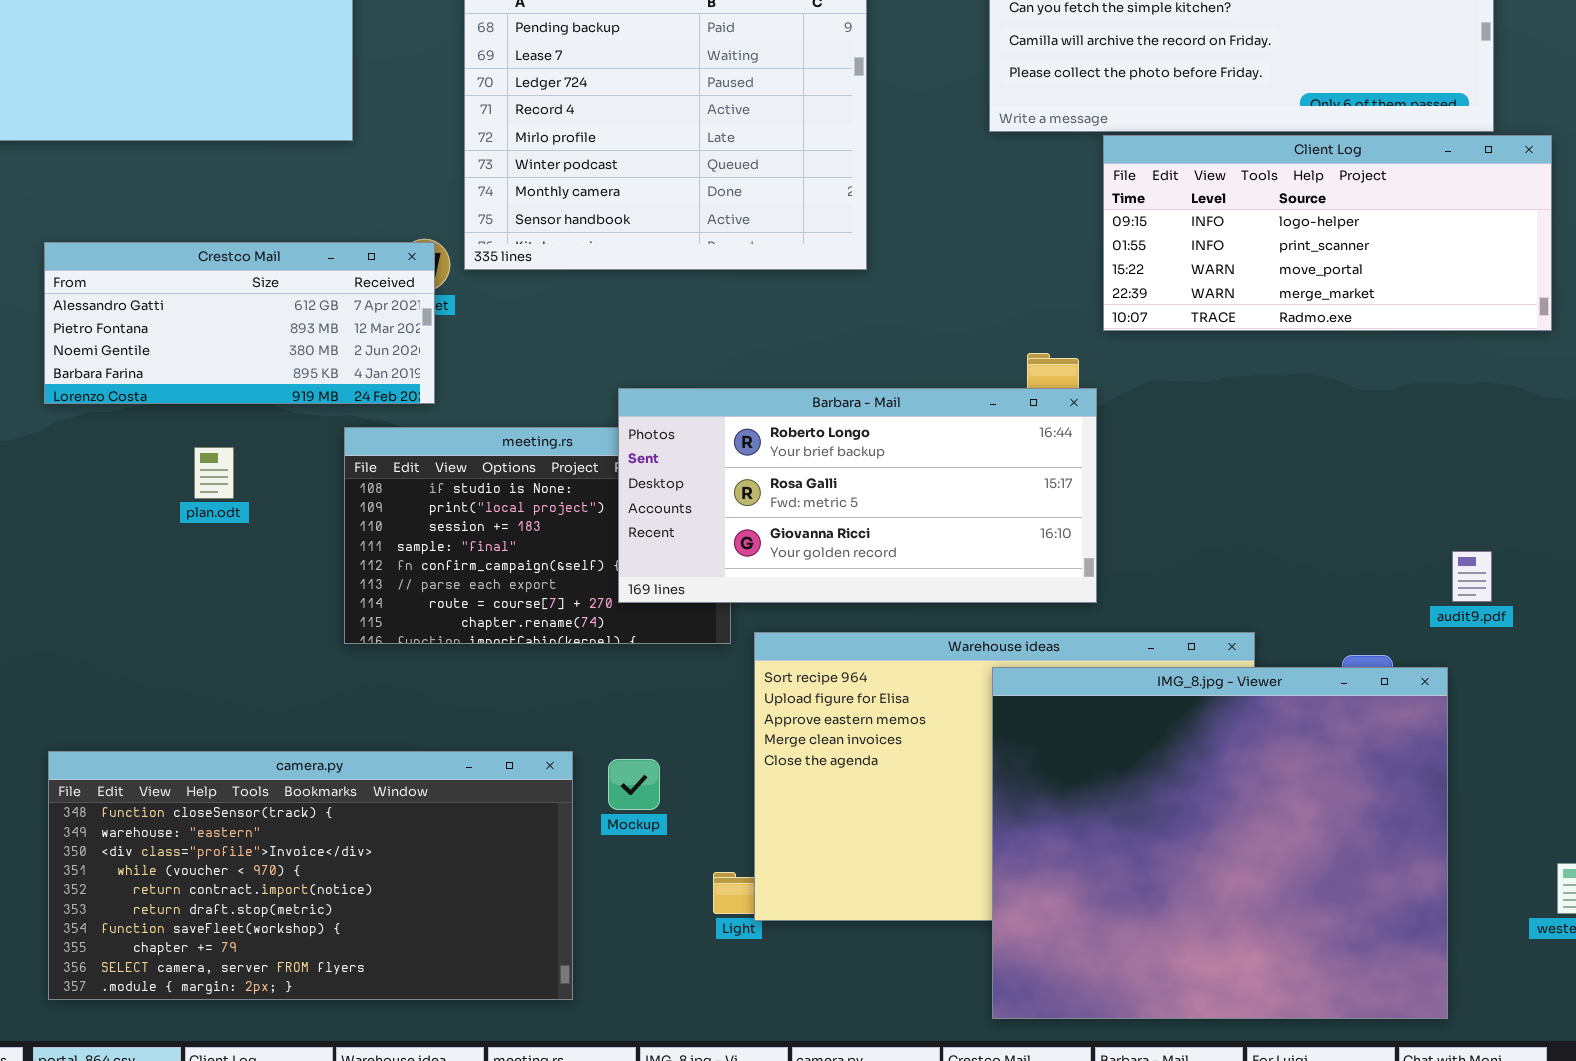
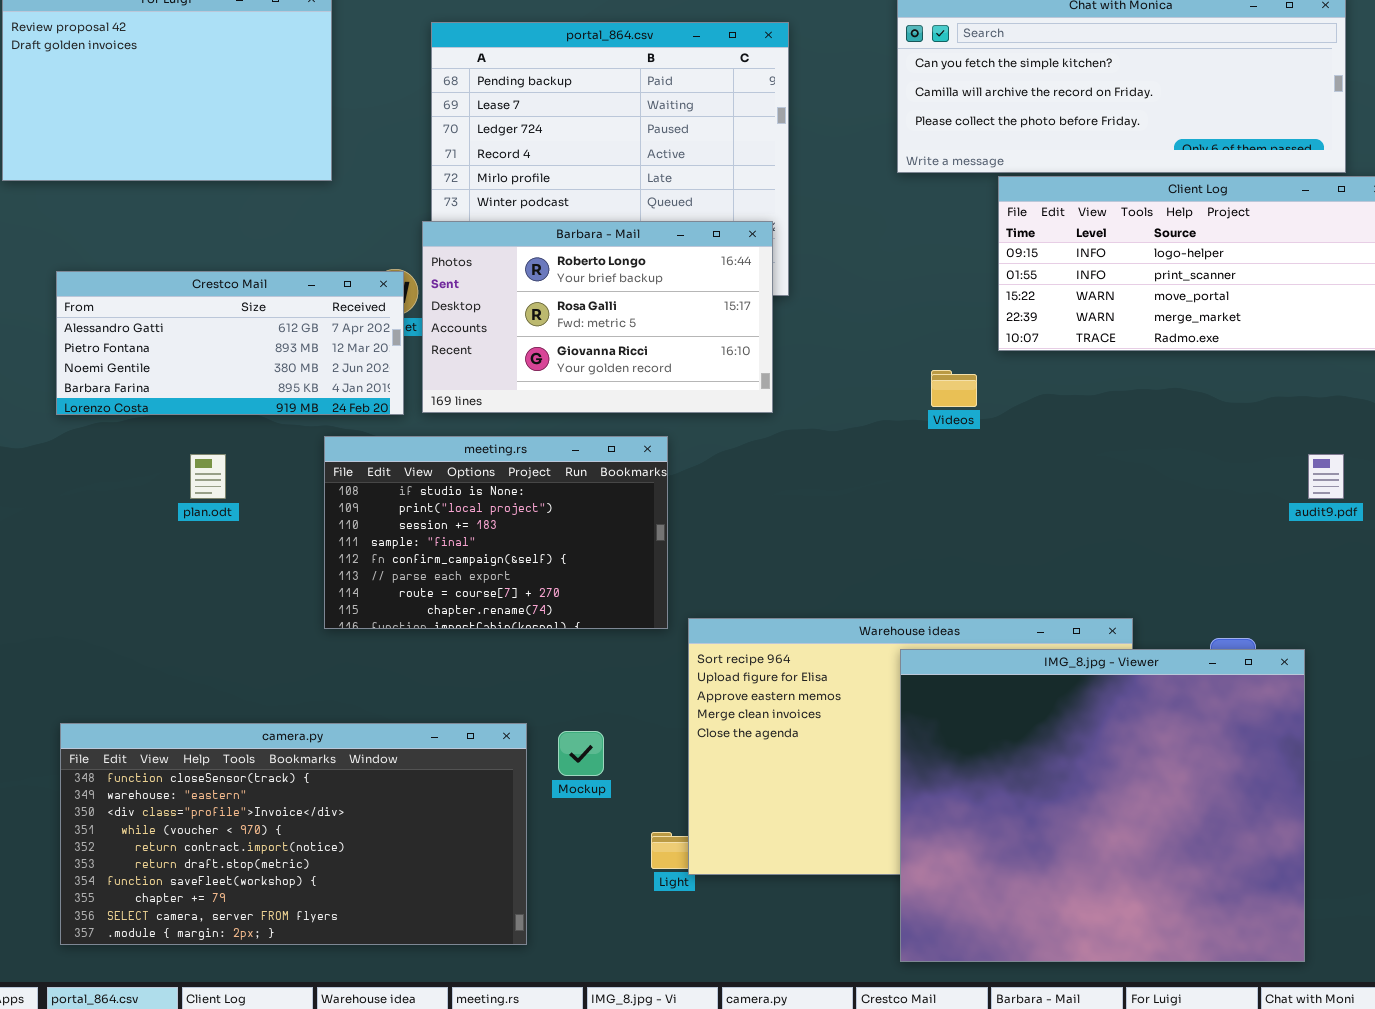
Barbara - Mail: [618,388,1097,603] -> [422,221,773,413], moved, resized
audit9.pdf: [1452,551,1492,602] -> [1308,454,1344,499], moved

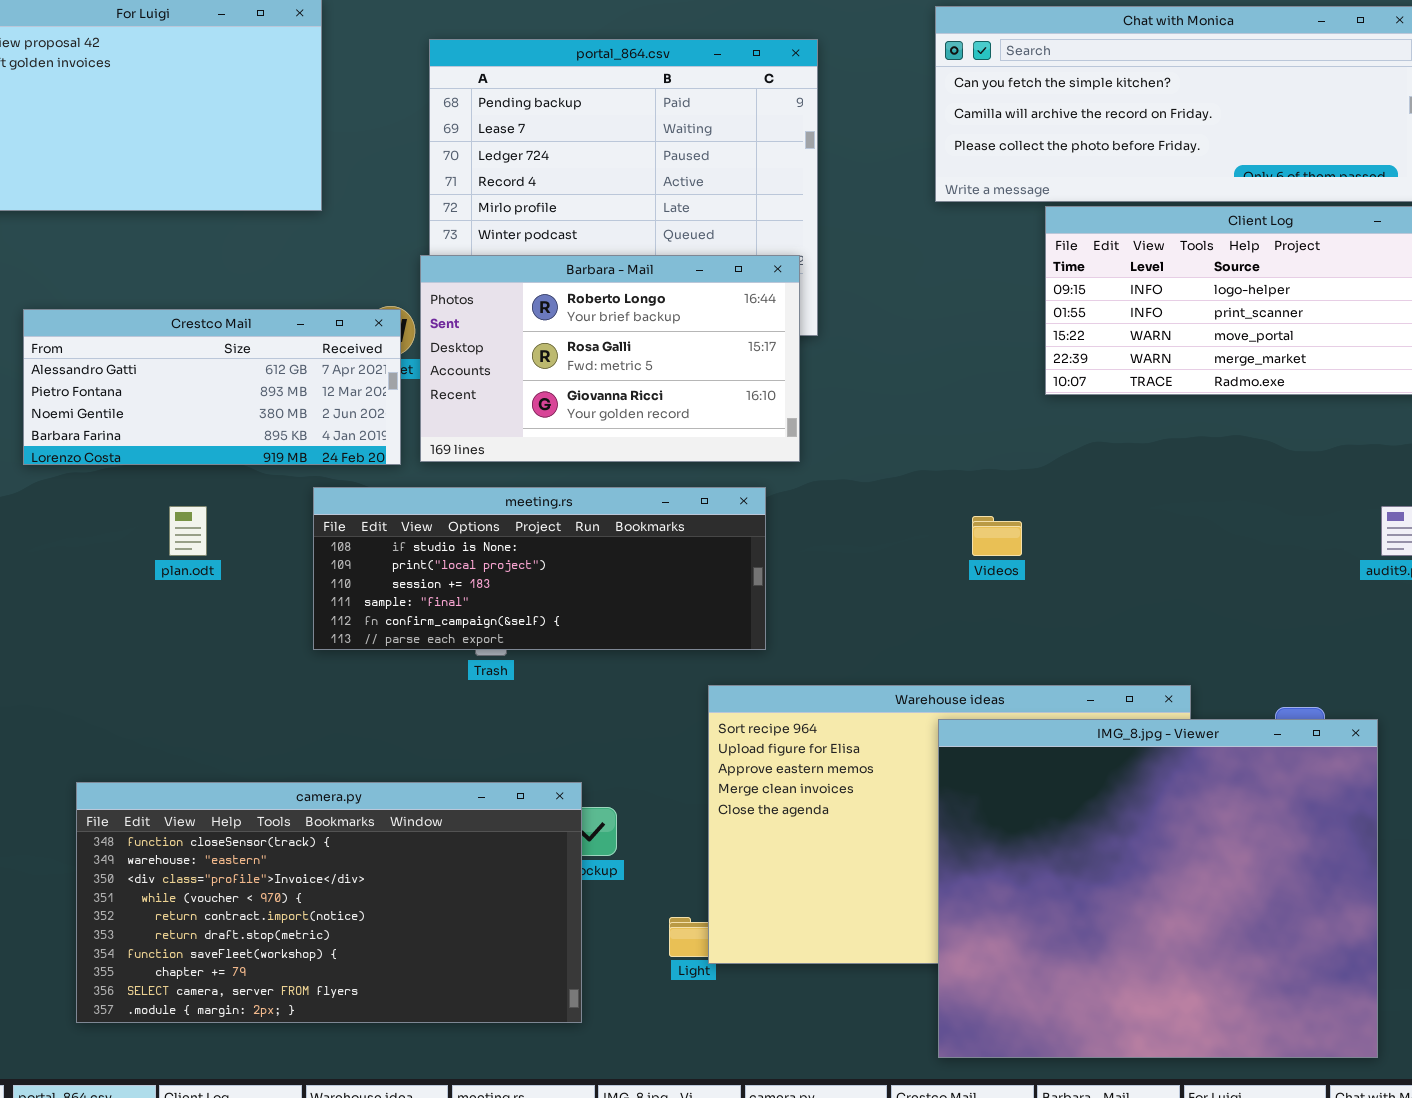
Videos: [931,370,977,407] -> [972,516,1022,556], moved
meeting.rs: [324,436,668,629] -> [313,487,766,650], resized
camera.py: [60,723,527,945] -> [76,782,582,1023], moved

